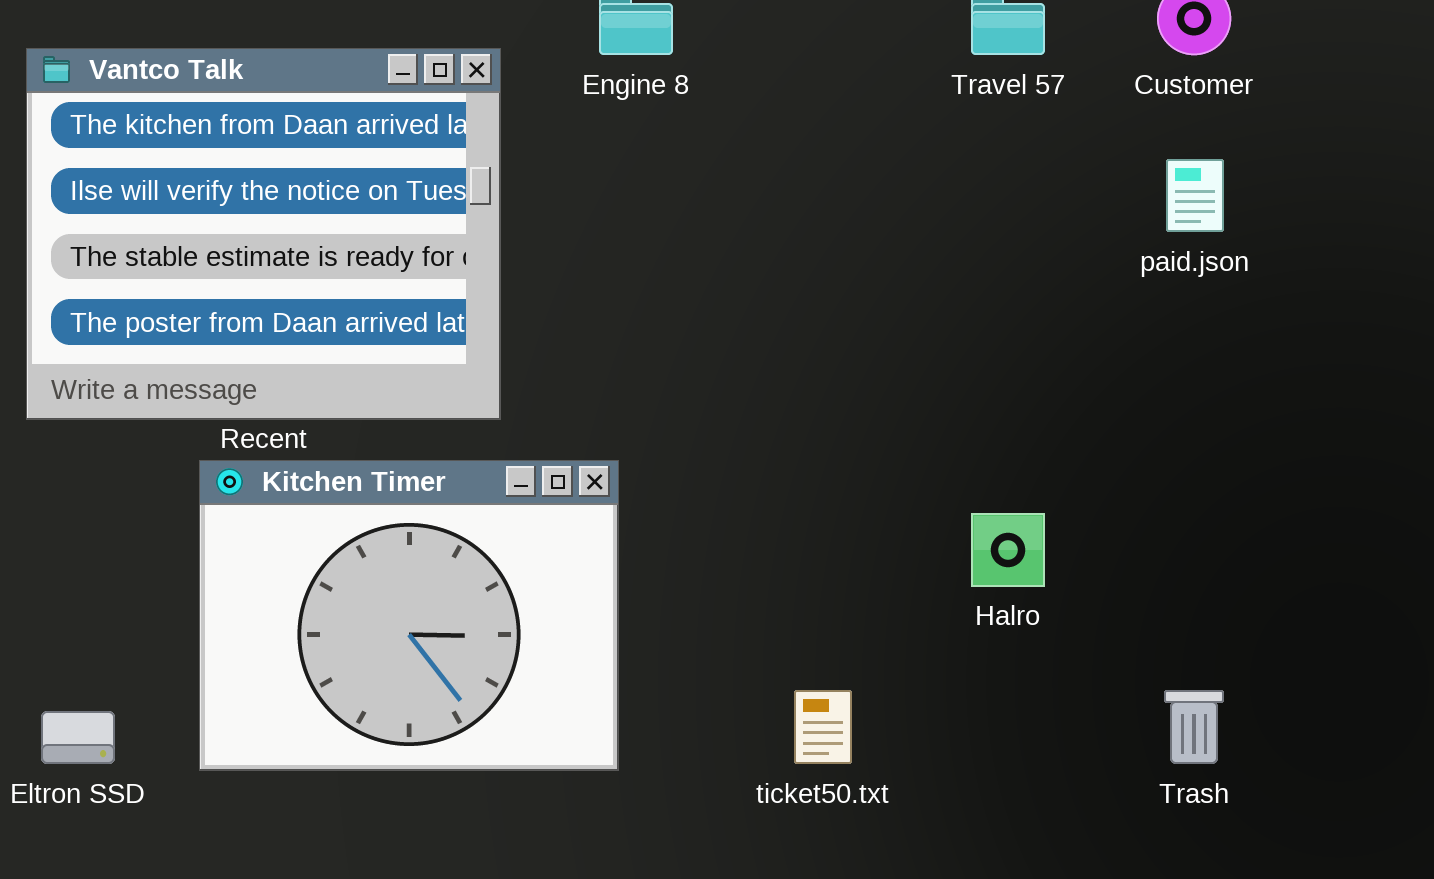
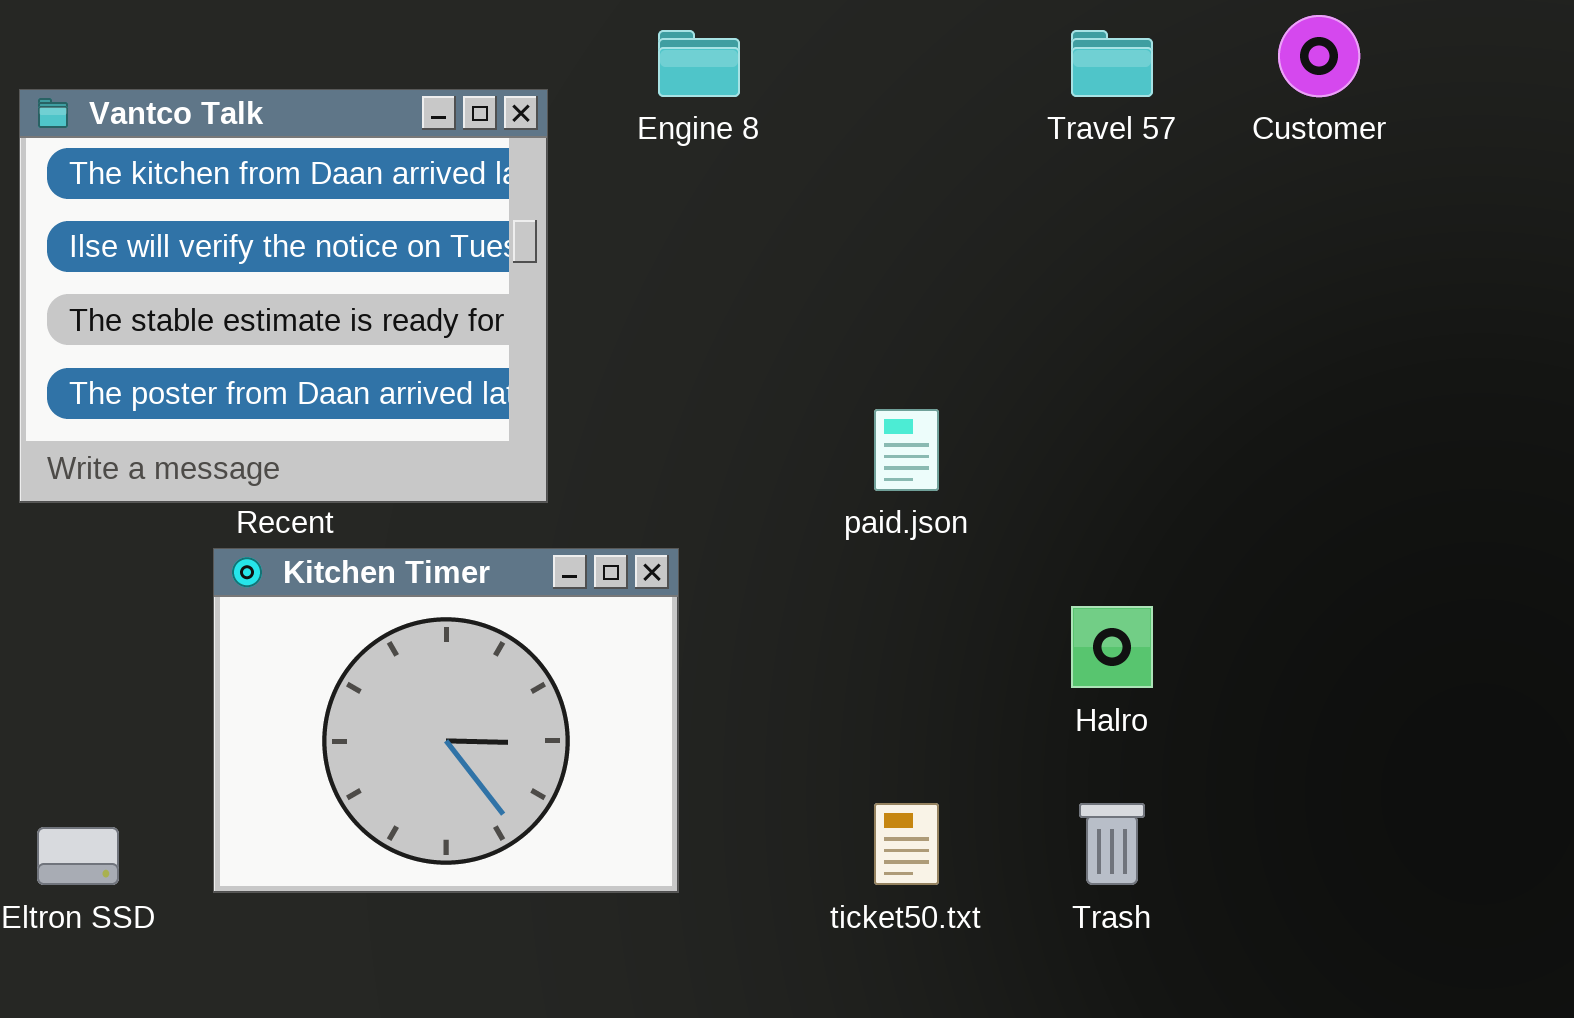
paid.json: [1166,159,1224,232] -> [874,409,939,491], moved
Trash: [1164,690,1224,764] -> [1079,803,1145,885], moved

